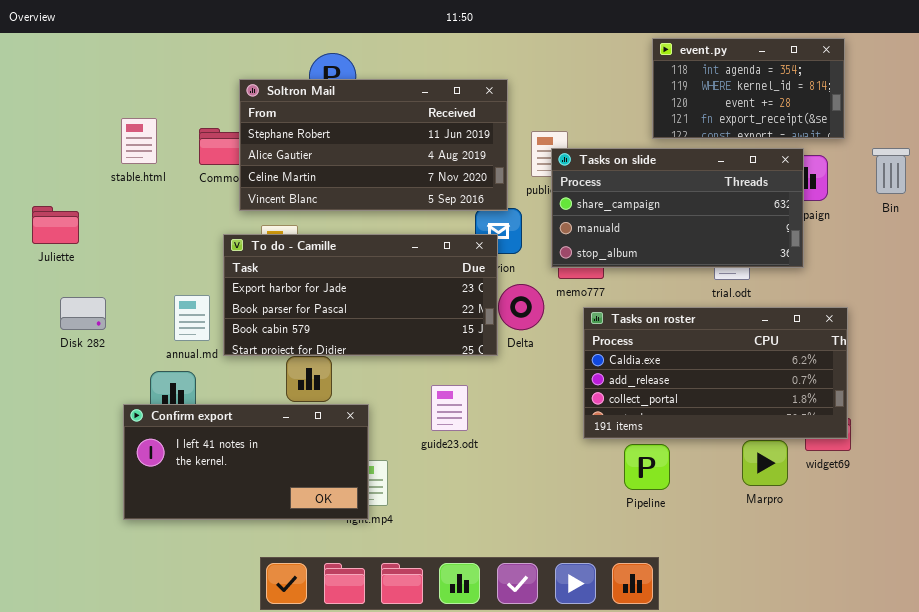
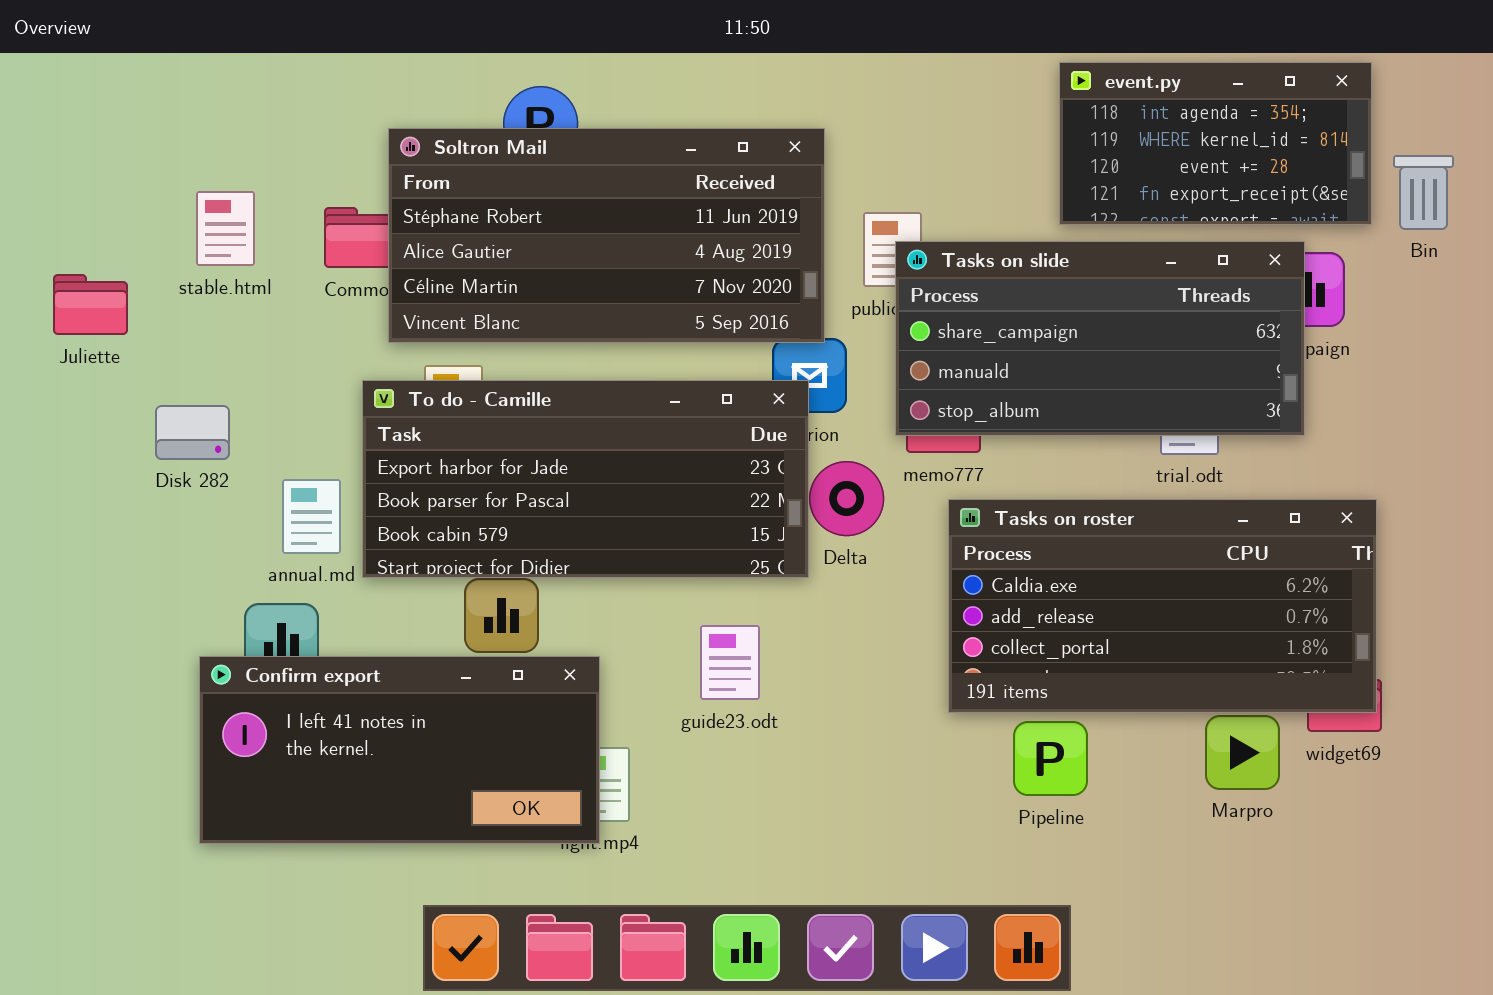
Bin: [872,148,910,194] -> [1393,155,1454,230], moved
Juliette: [32,206,79,244] -> [53,274,128,335], moved
Disk 282: [60,297,106,330] -> [155,405,230,460], moved

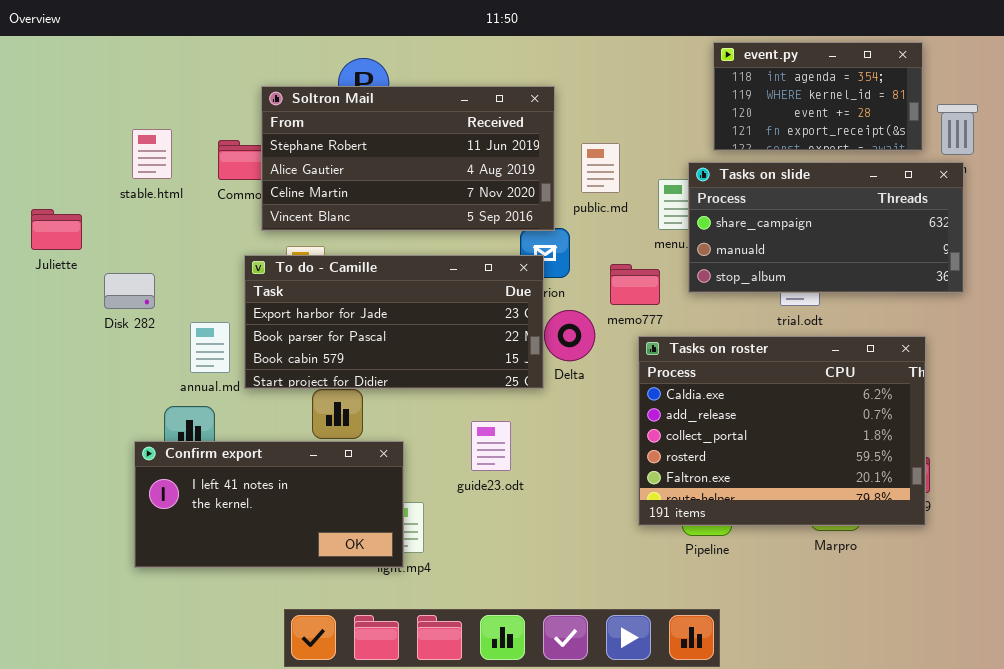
Tasks on slide: [895,241,1305,436] -> [688,162,964,293], moved
Juliette: [53,274,128,335] -> [31,209,82,250], moved
Tasks on roster: [948,499,1377,713] -> [638,336,926,526], resized

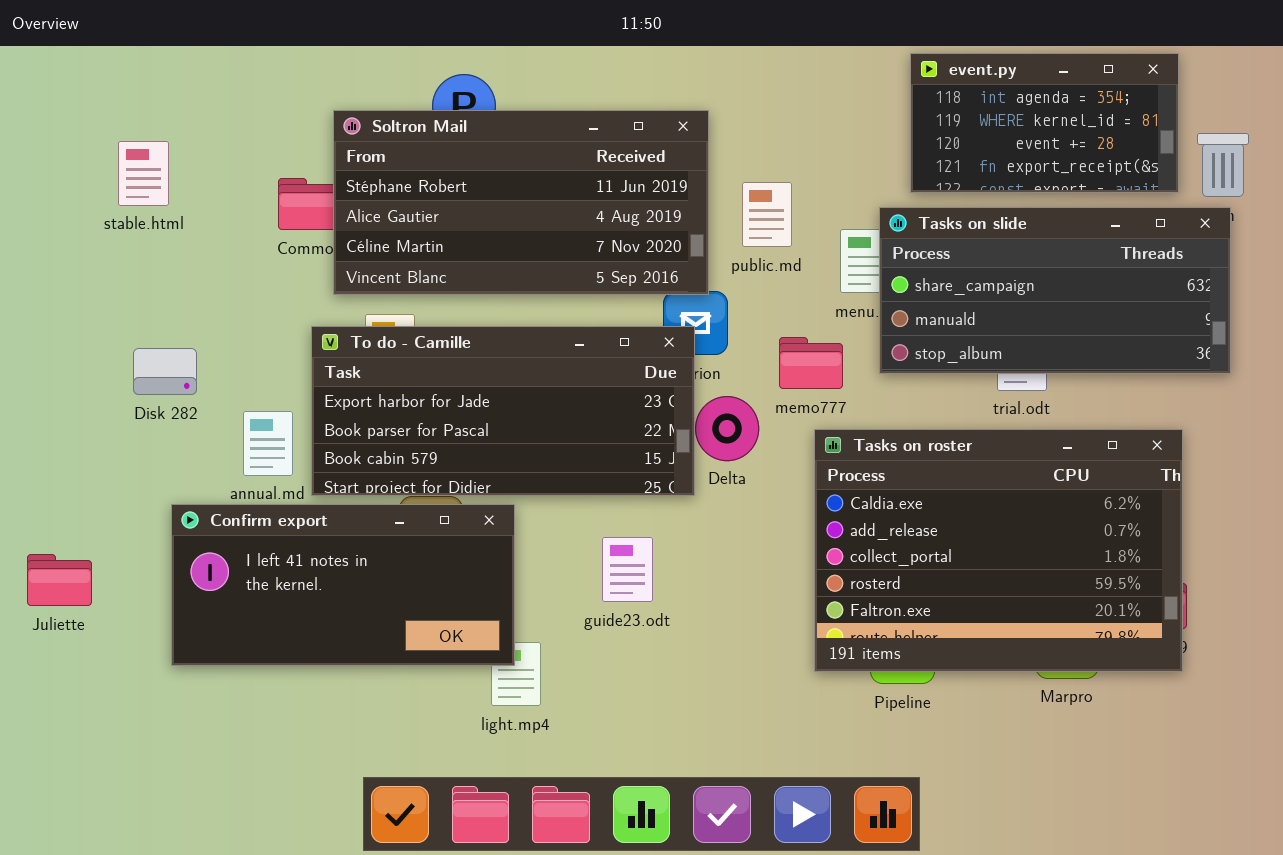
stable.html: [132,129,172,179] -> [118,141,169,206], moved
Juliette: [31,209,82,250] -> [27,554,92,606], moved
Confirm export: [134,441,404,568] -> [171,504,515,666], moved

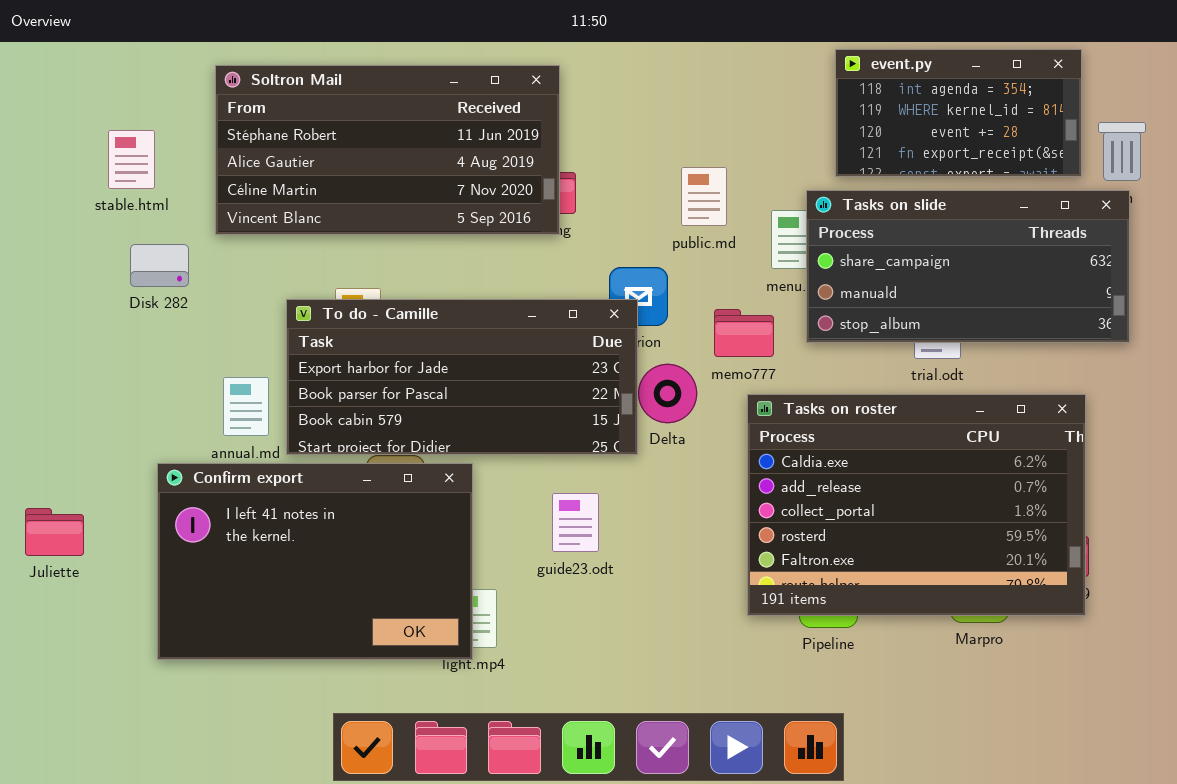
Soltron Mail: [333,110,709,295] -> [215,65,560,235], moved
Disk 282: [133,348,197,395] -> [130,244,189,287], moved
Confirm export: [171,504,515,666] -> [157,463,473,660], resized

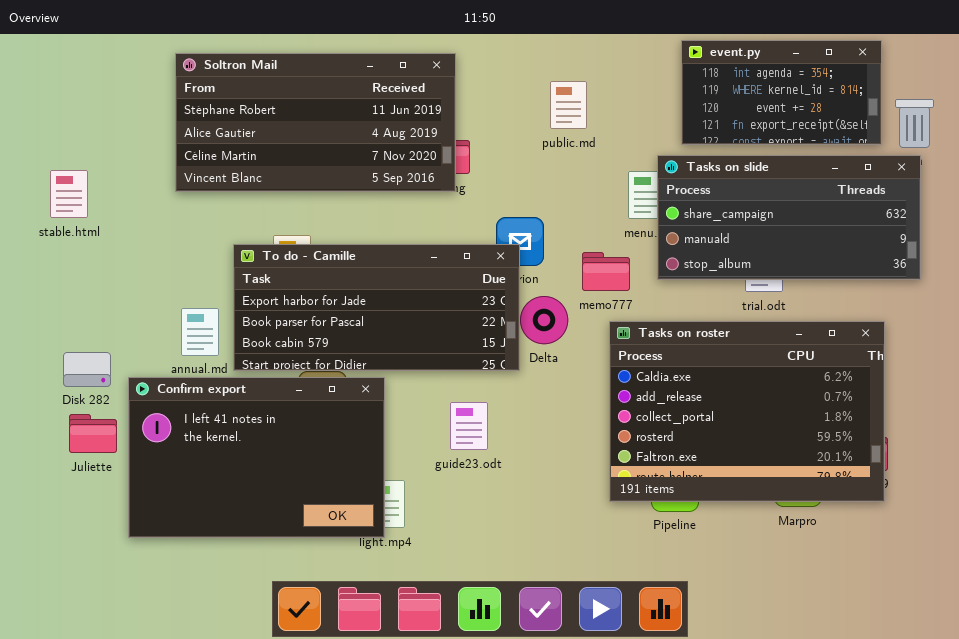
stable.html: [108,130,155,189] -> [50,170,88,218], moved
public.md: [681,167,727,226] -> [550,81,587,129], moved
Disk 282: [130,244,189,287] -> [63,352,111,387], moved
Juliette: [25,508,84,556] -> [69,414,117,453], moved

